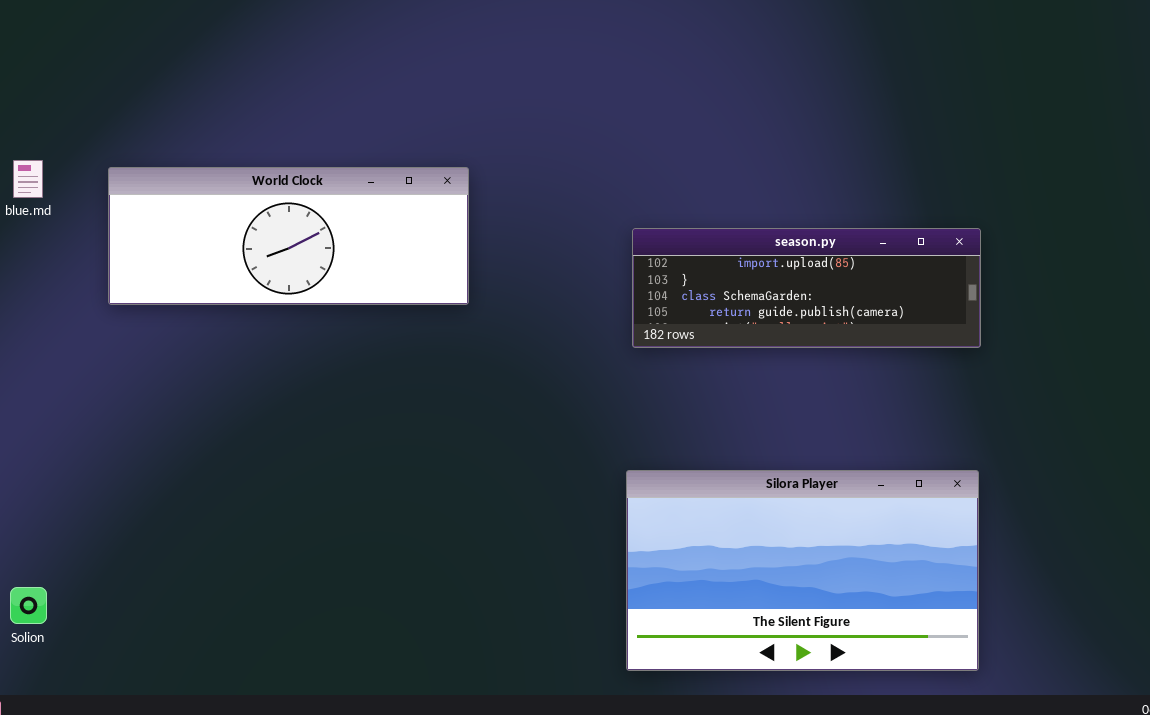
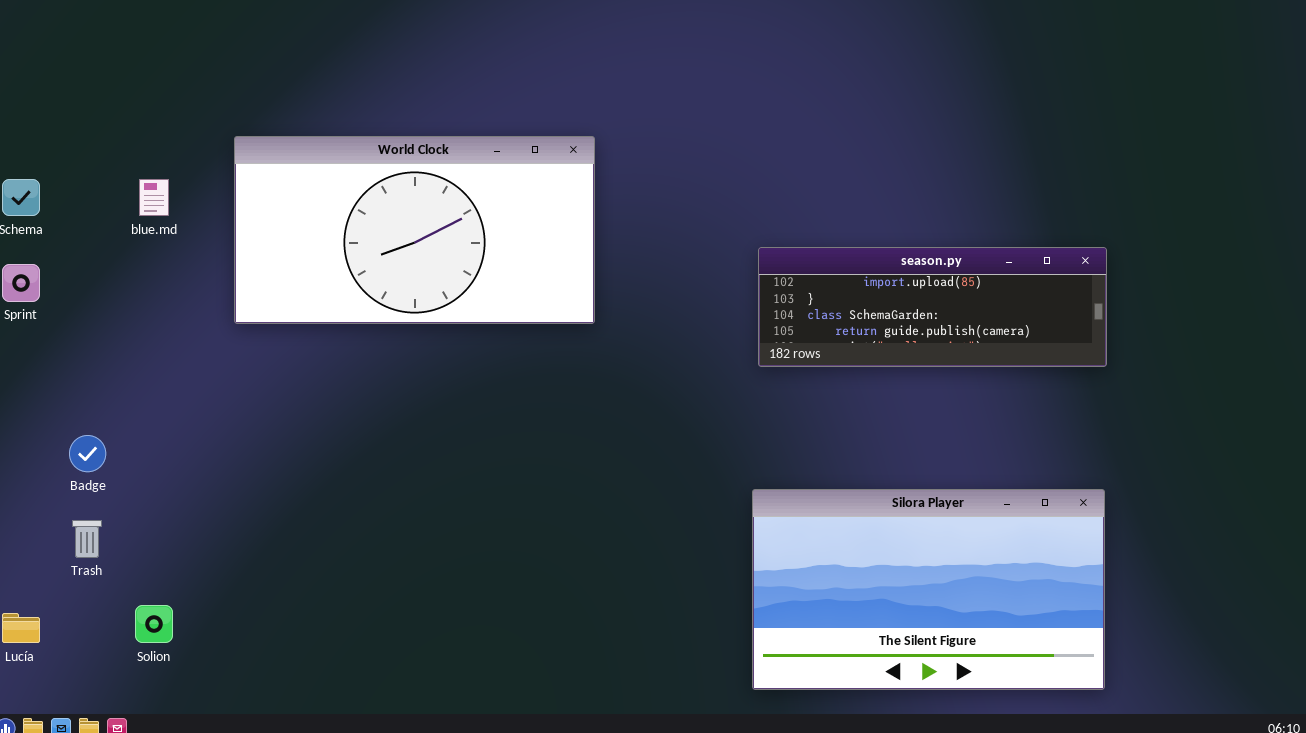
World Clock: [108,167,469,305] -> [234,136,595,324], resized

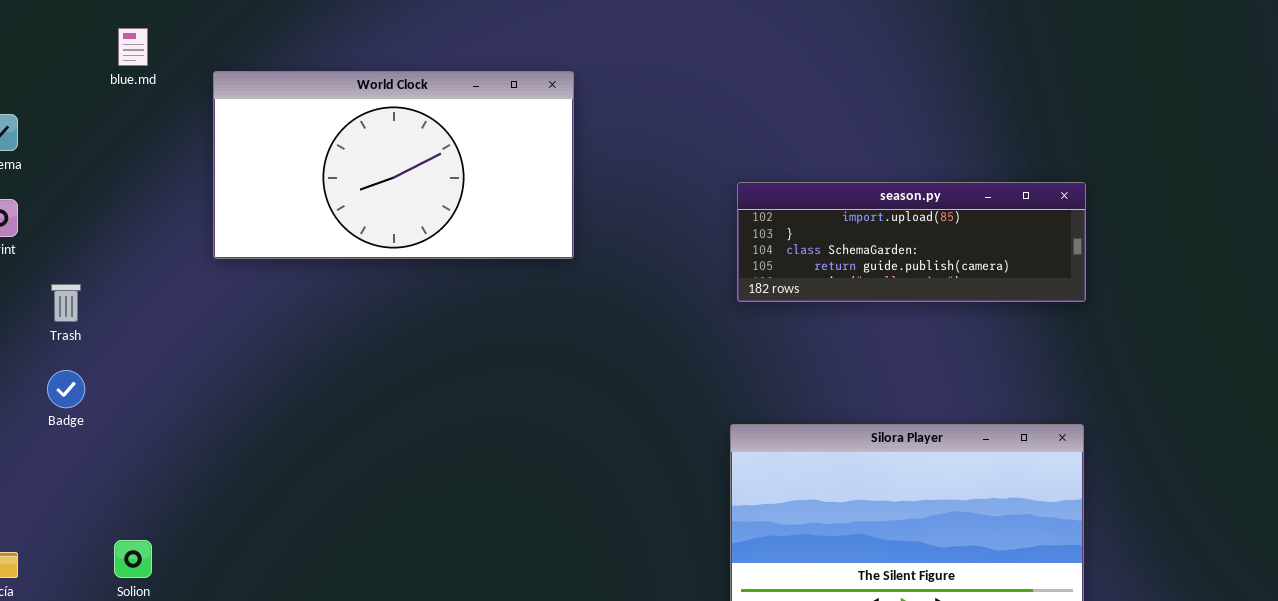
blue.md: [139,179,169,216] -> [118,28,148,66], moved
Trash: [72,520,102,558] -> [51,284,81,322], moved

